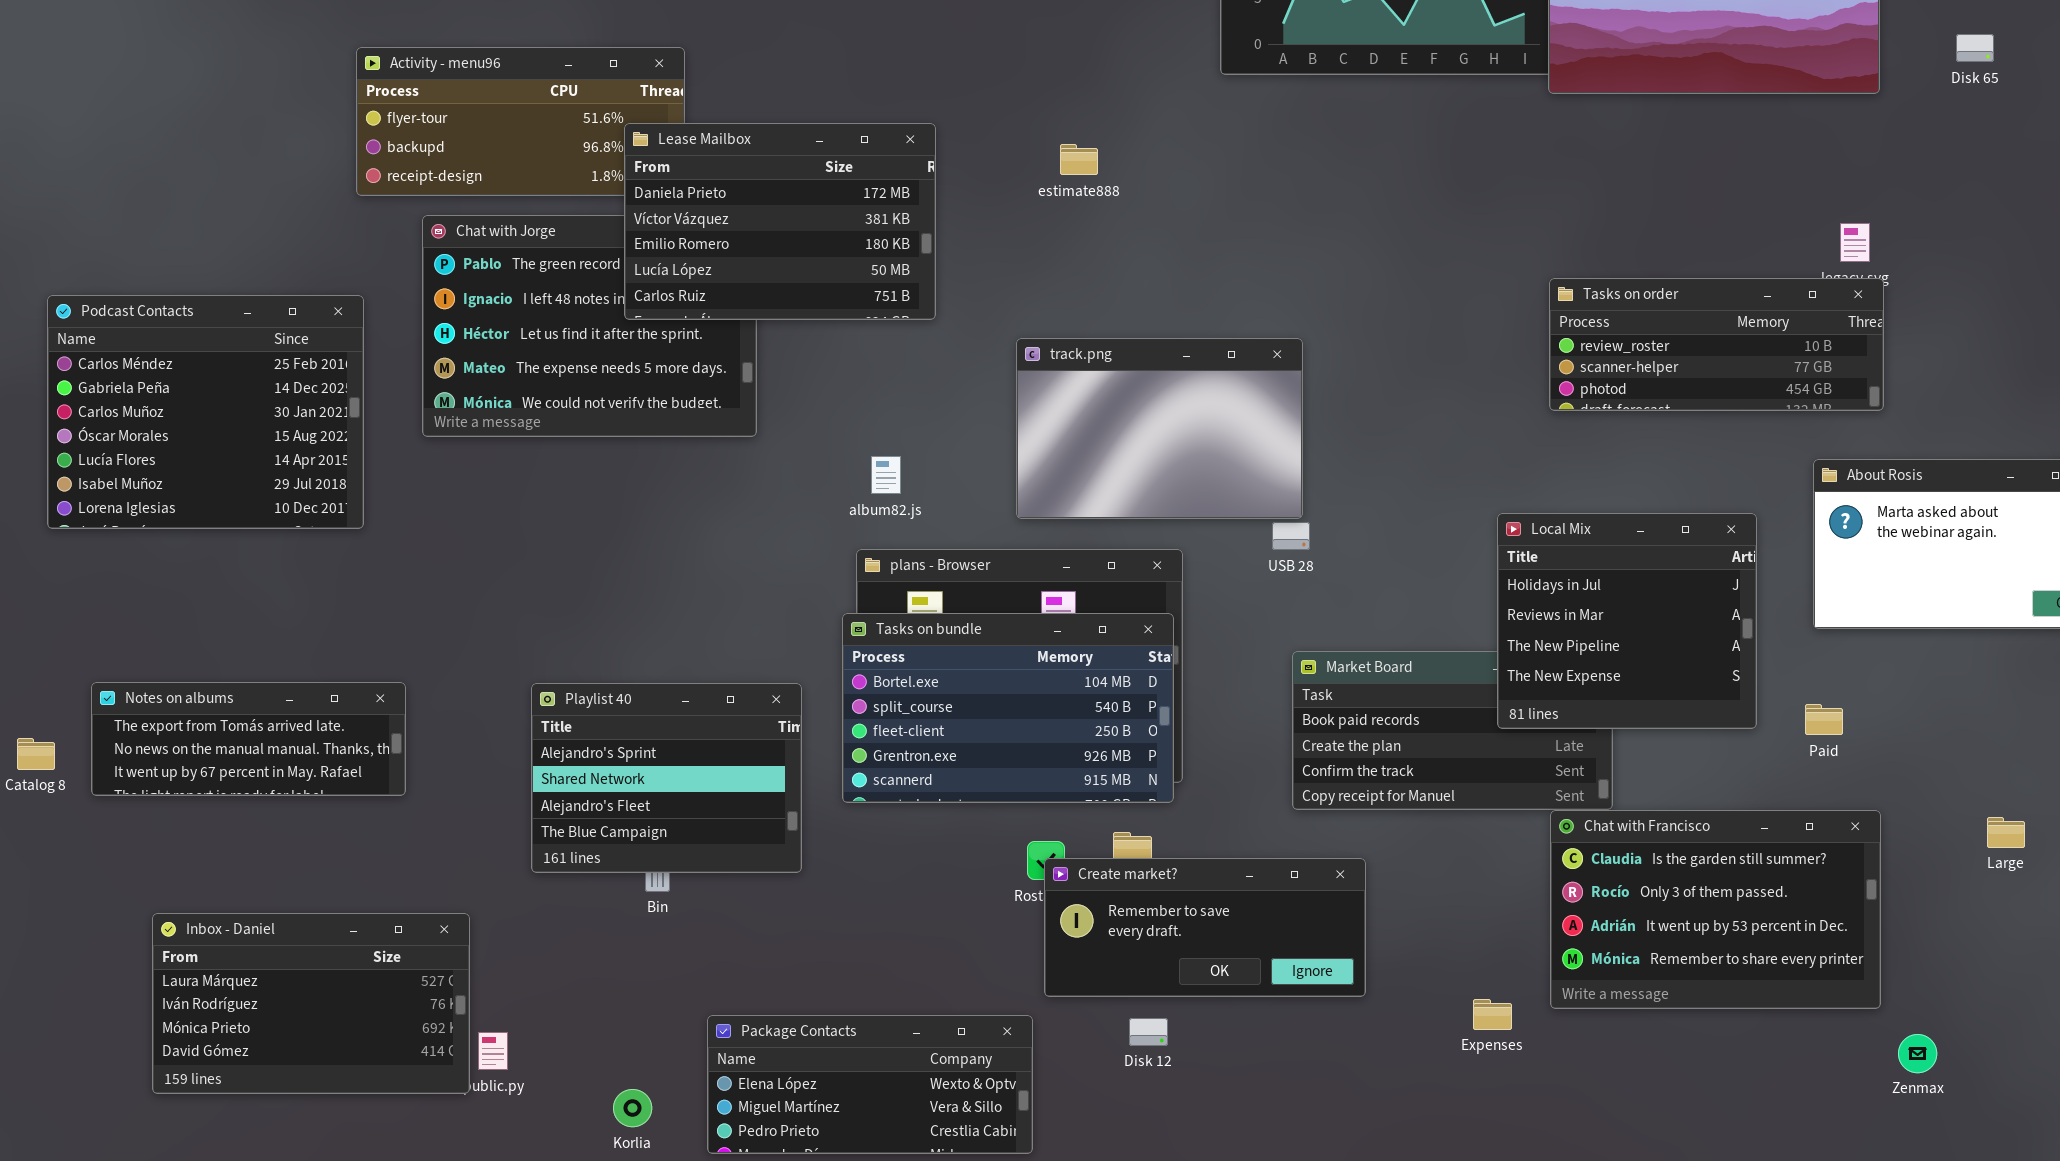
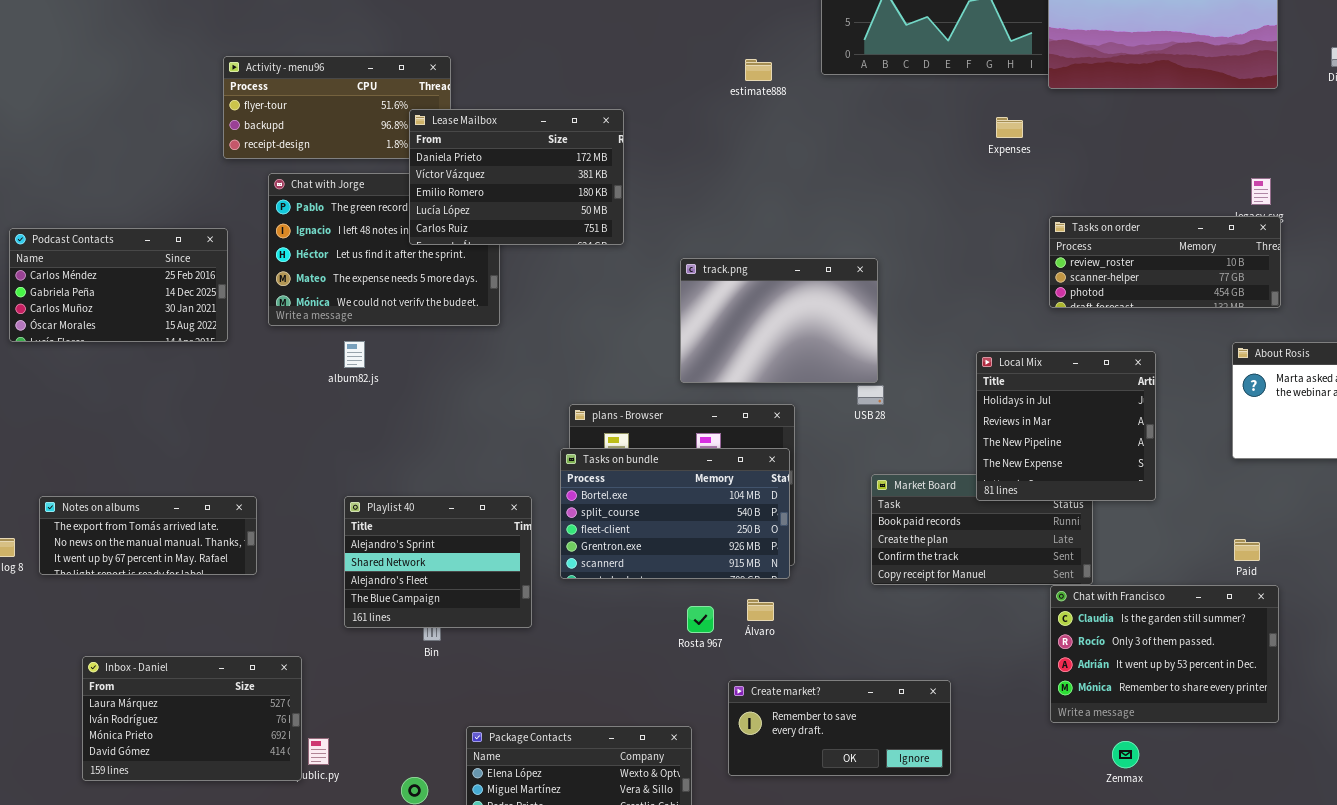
estimate888: [1060,144,1098,175] -> [745,59,772,81], moved
Podcast Contacts: [47,295,364,529] -> [9,228,228,342], resized
album82.js: [871,456,901,494] -> [344,341,365,368], moved
Local Mix: [1497,513,1757,729] -> [976,351,1156,501], moved
Paid: [1805,704,1843,735] -> [1234,539,1260,561], moved
Create market?: [1044,858,1366,997] -> [728,680,951,776], moved
Expenses: [1473,999,1512,1030] -> [996,117,1023,138], moved
Zenmax: [1898,1034,1937,1073] -> [1112,741,1139,768], moved

